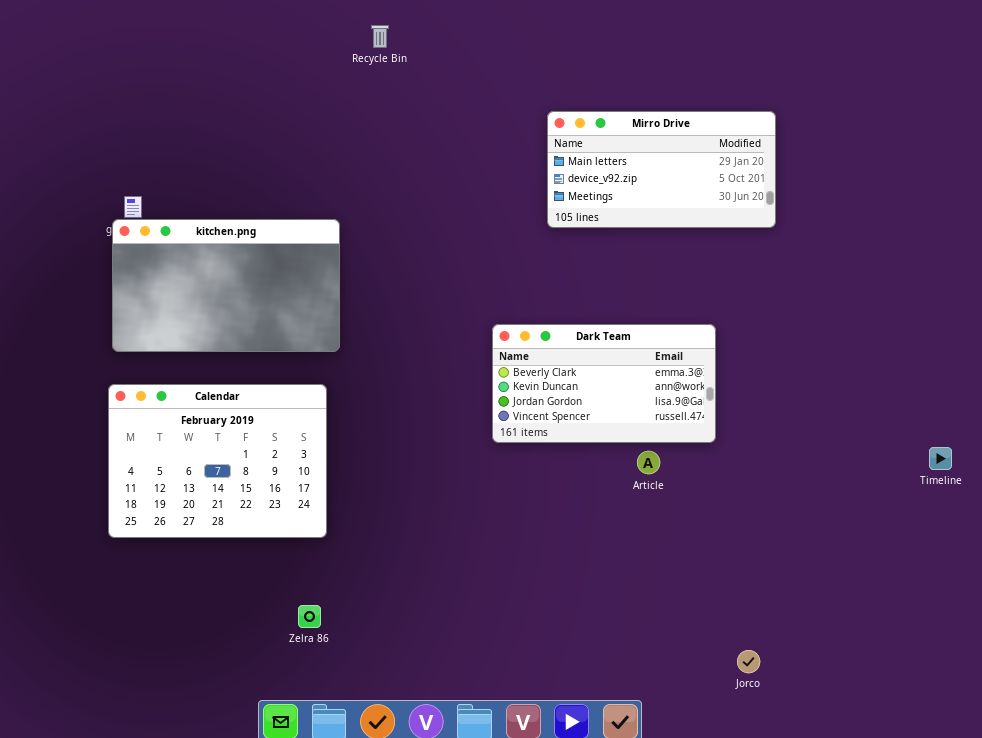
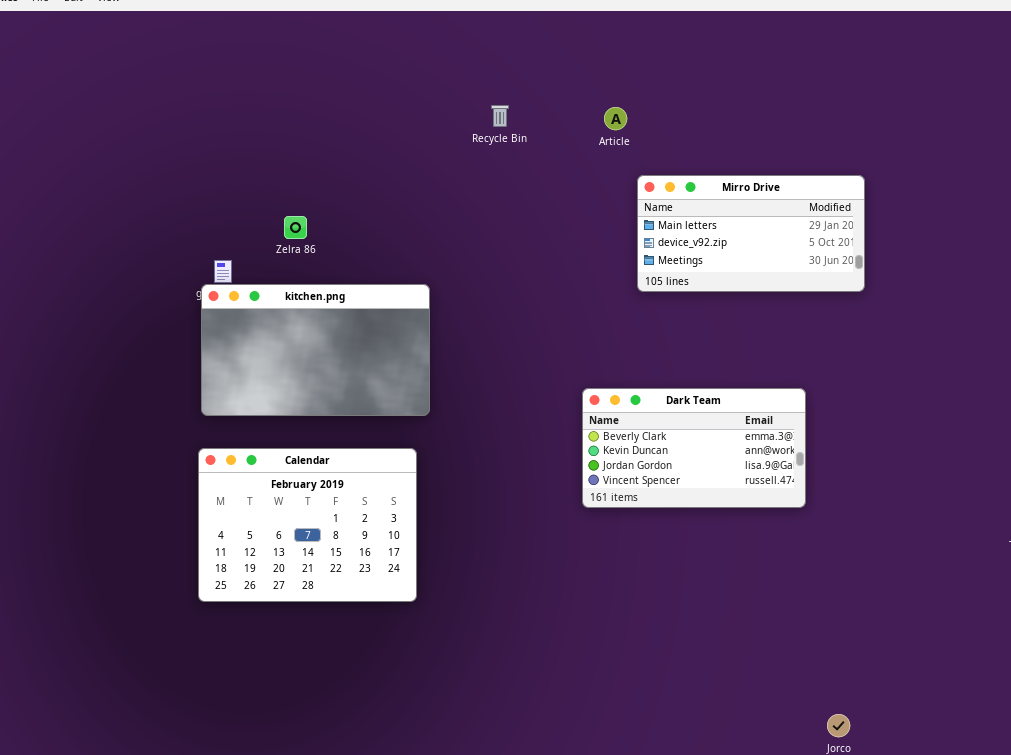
Recycle Bin: [371,25,389,48] -> [491,105,509,127], moved
Article: [637,451,660,474] -> [604,107,627,130], moved
Zelra 86: [298,605,321,628] -> [284,216,307,239], moved

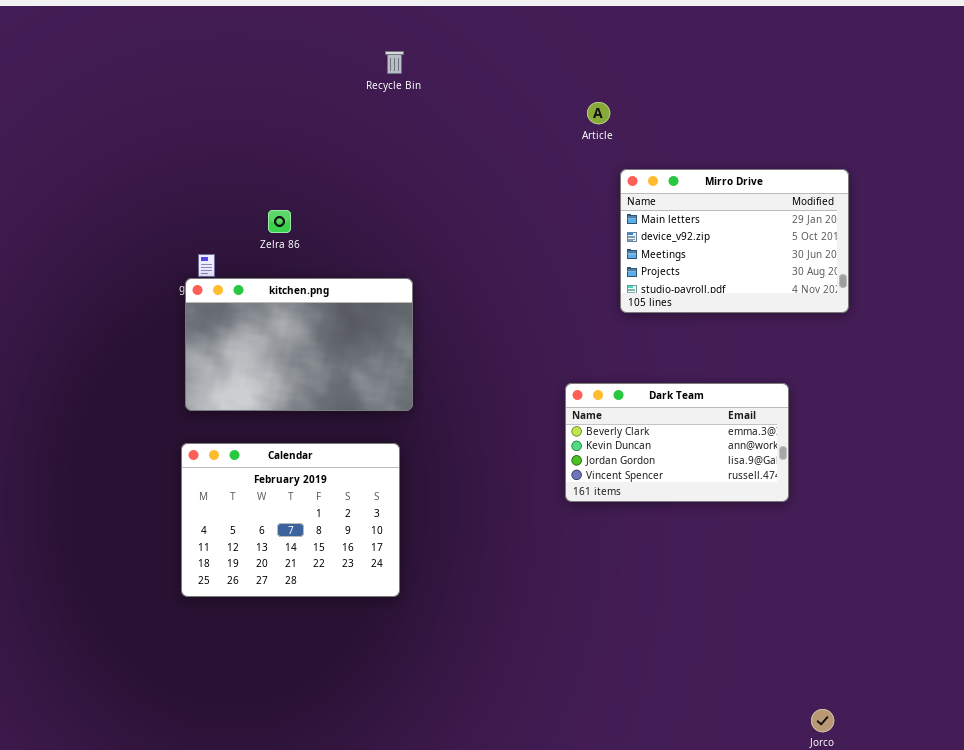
Recycle Bin: [491,105,509,127] -> [385,51,404,74], moved
Mirro Drive: [637,175,865,292] -> [620,169,849,313], resized

